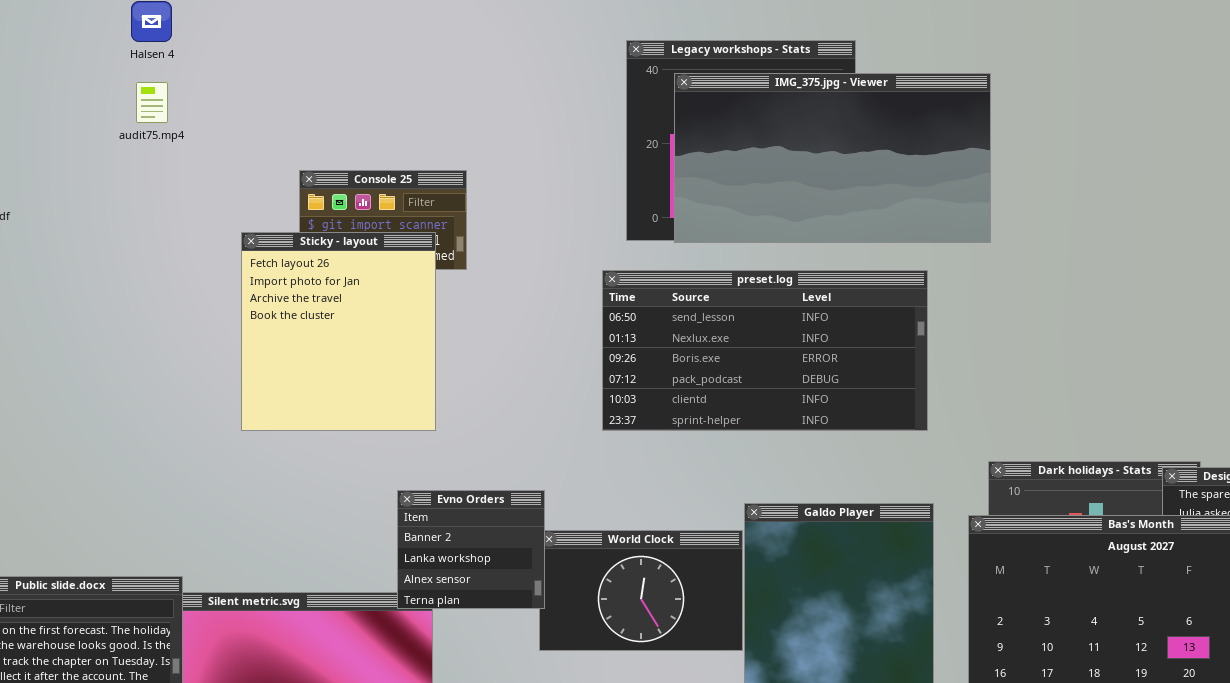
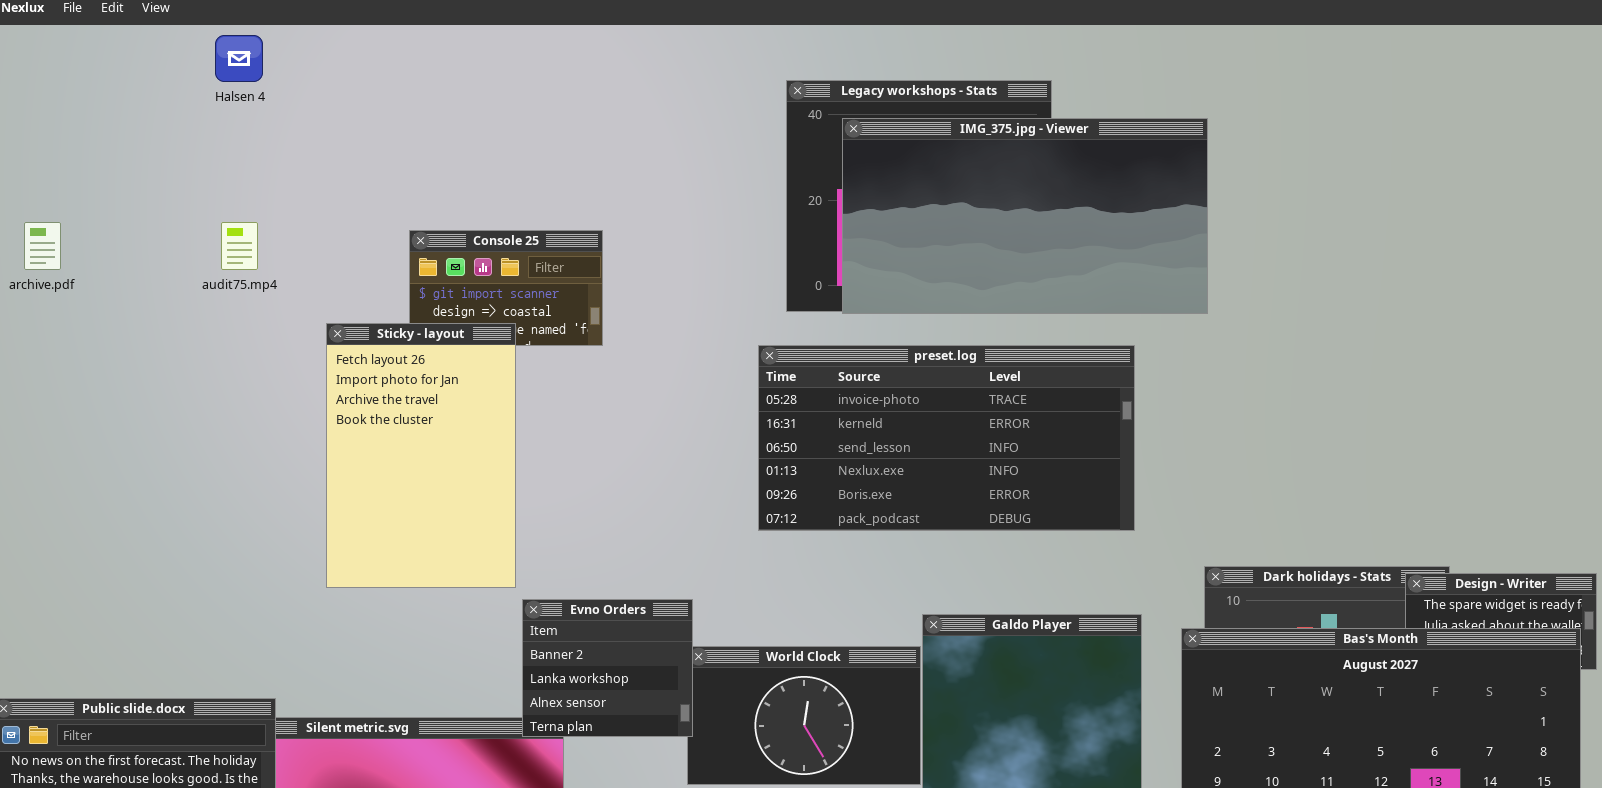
audit75.mp4: [136,82,168,123] -> [221,222,258,270], moved
Sticky - layout: [241,232,436,431] -> [326,323,516,588], moved, resized
preset.log: [602,270,928,431] -> [758,345,1135,531], scrolled up 2 rows

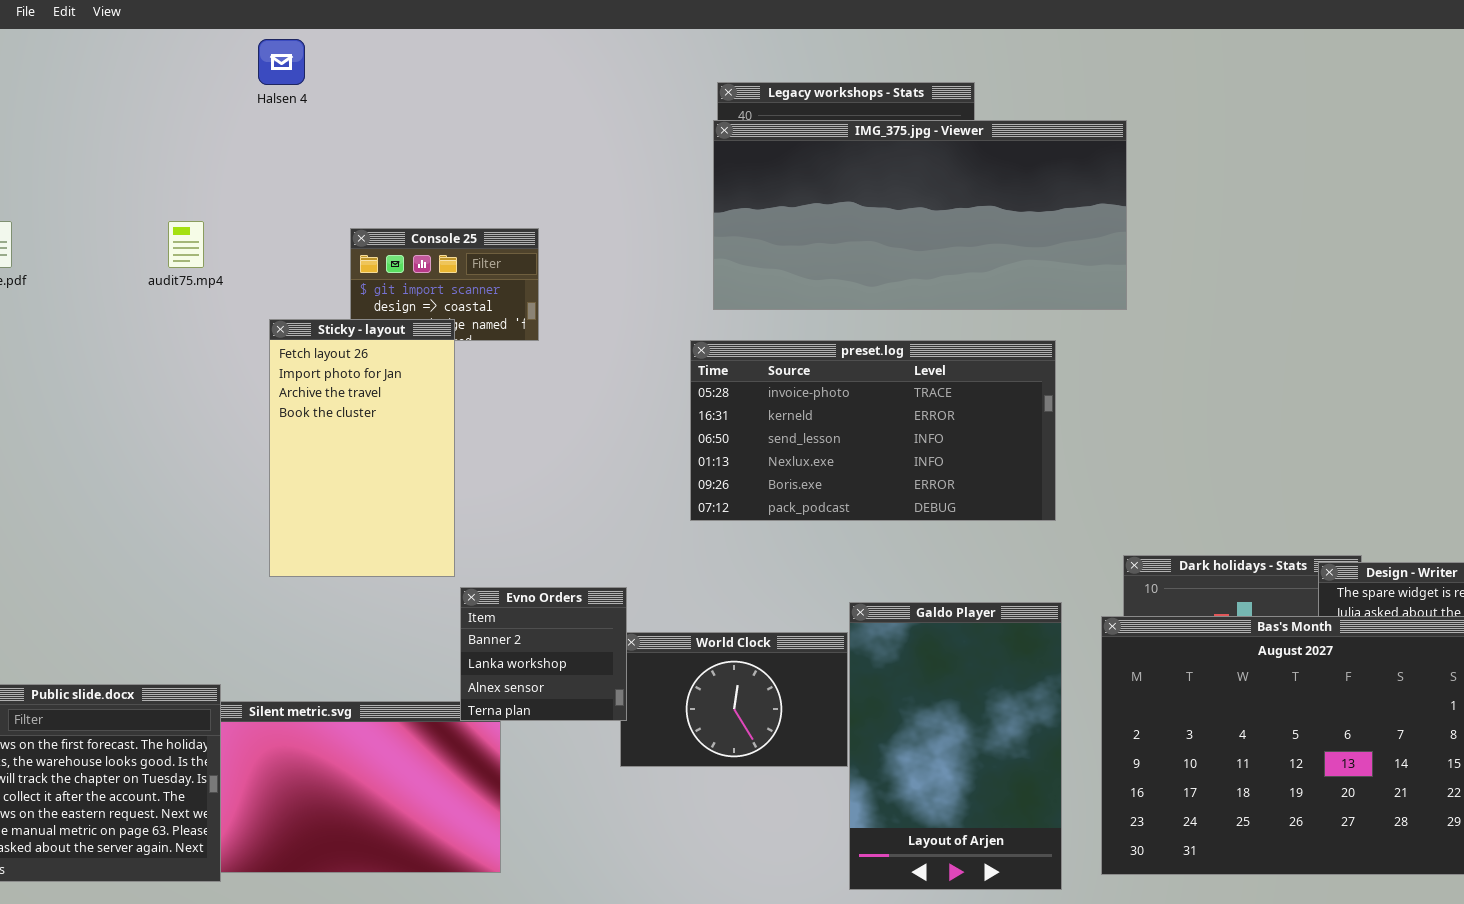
Halsen 4: [215,35,263,82] -> [258,39,305,85], moved
IMG_375.jpg - Viewer: [842,118,1208,314] -> [713,120,1127,310], resized

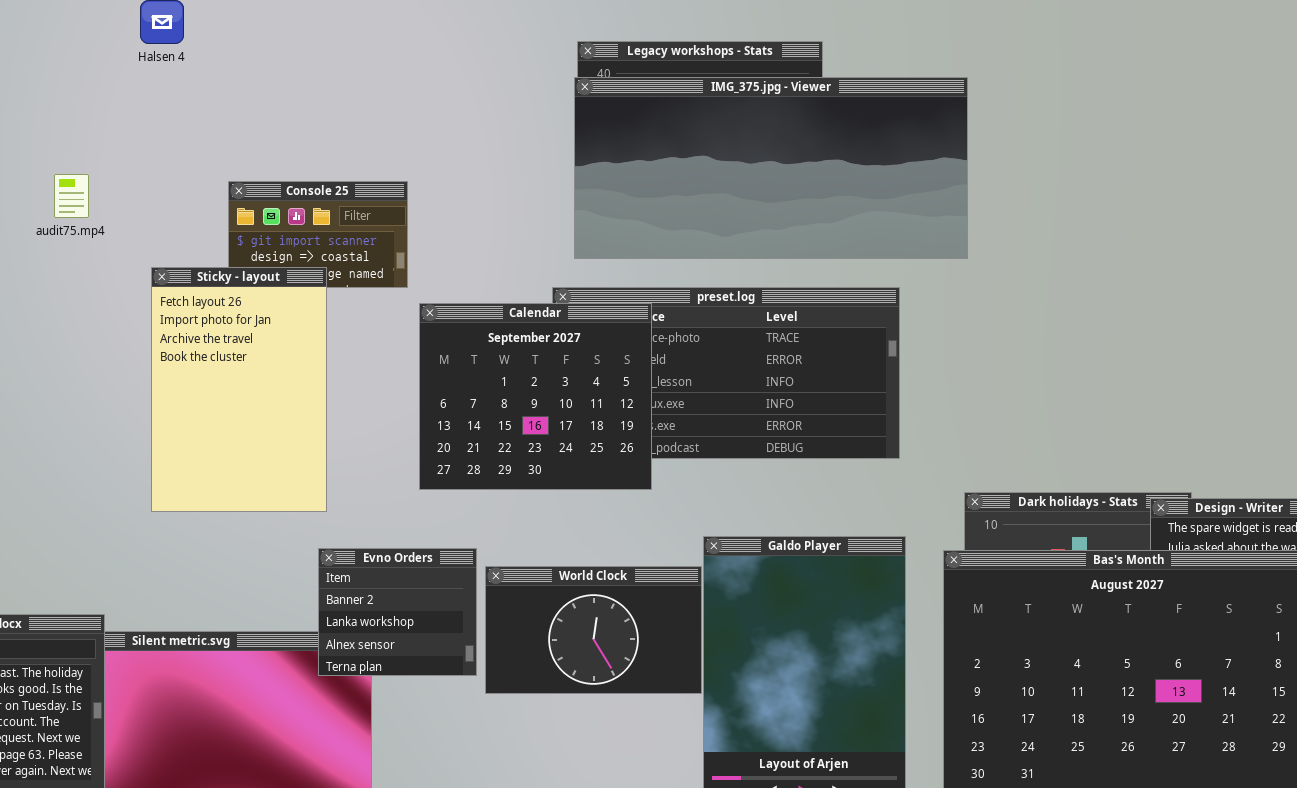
Calendar: none -> [419,303,652,490], opened
Evno Orders: [460,587,627,721] -> [318,548,477,676], moved

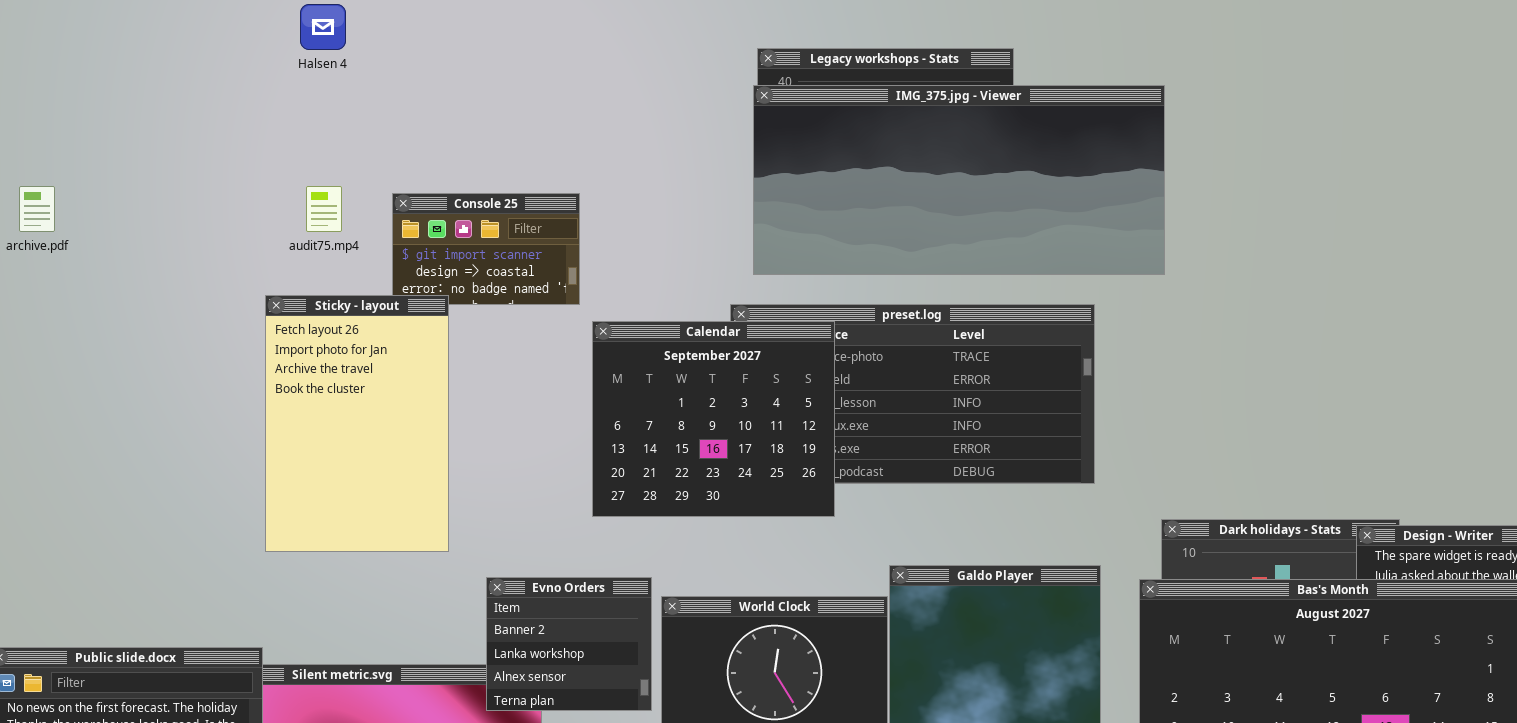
audit75.mp4: [54,174,89,218] -> [306,186,342,232], moved
Sticky - layout: [151,267,327,512] -> [265,295,449,552], moved

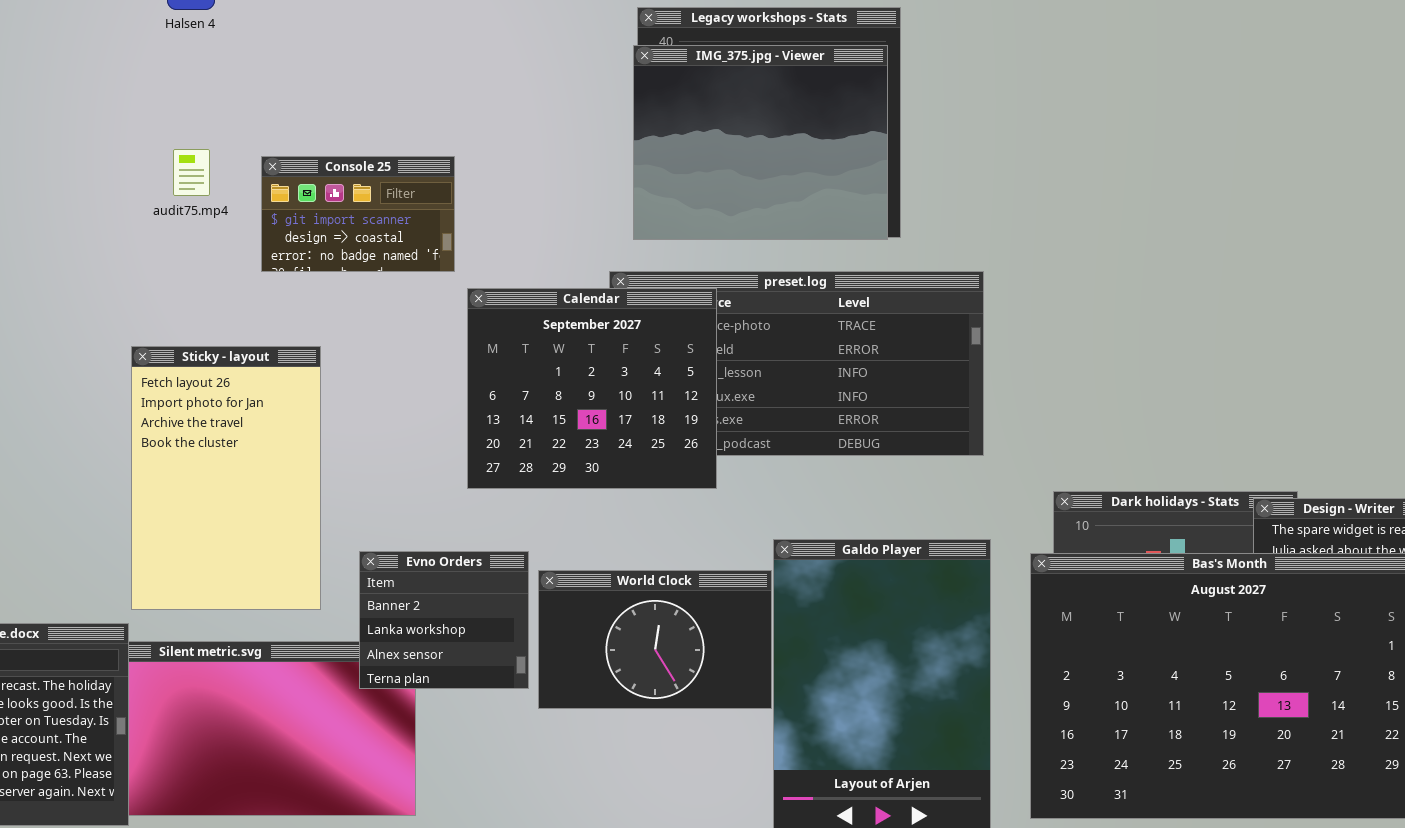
IMG_375.jpg - Viewer: [753,85,1165,275] -> [633,45,888,240], resized
Sticky - layout: [265,295,449,552] -> [131,346,321,610], moved

